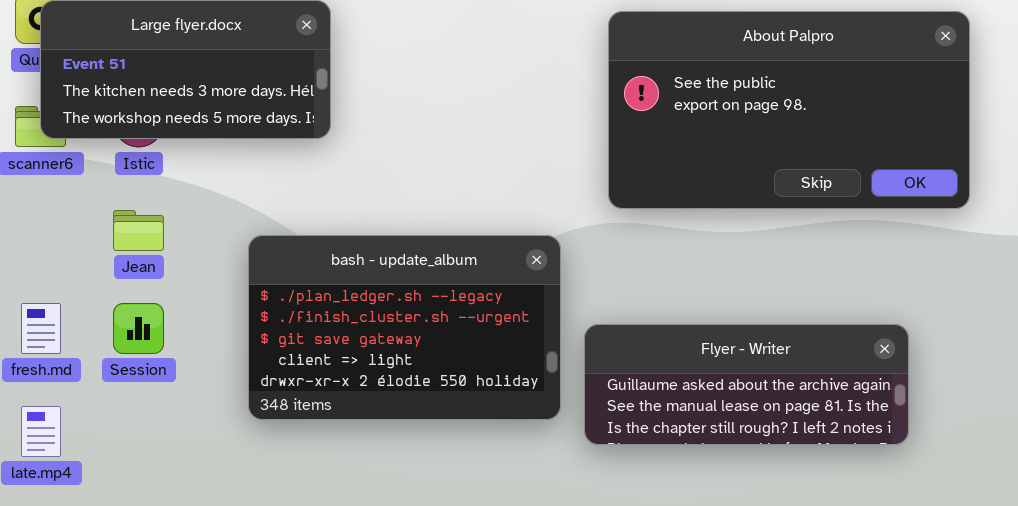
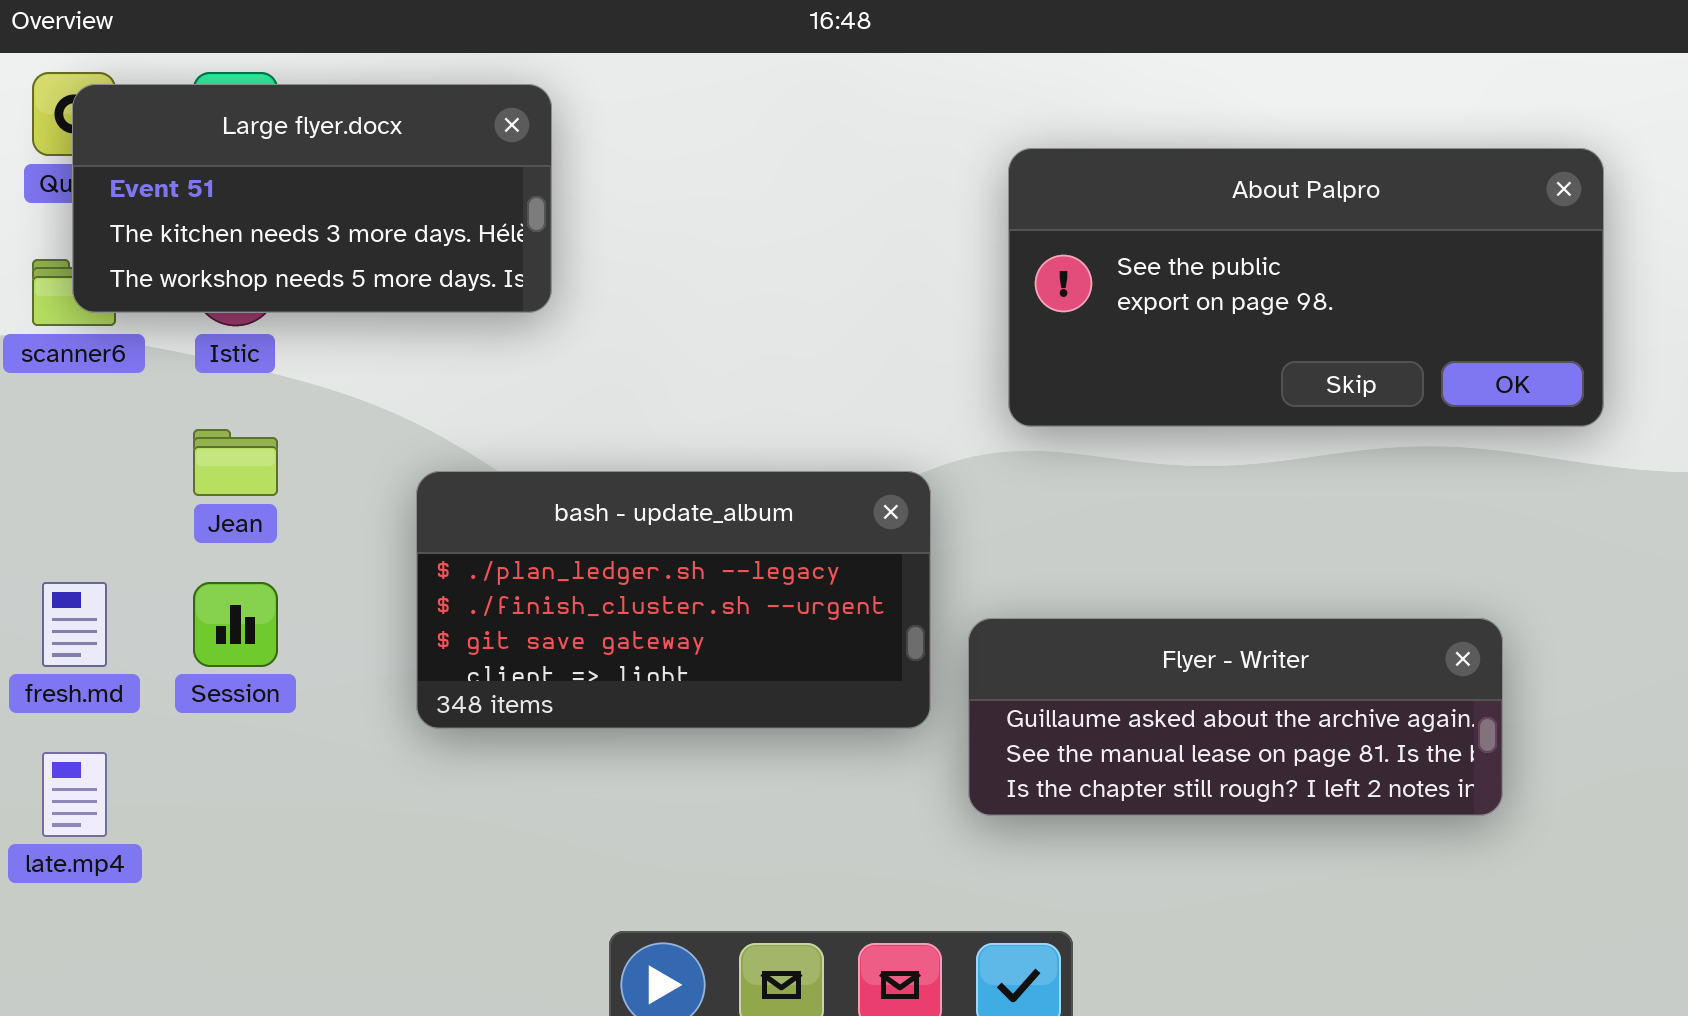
About Palpro: [608,11,970,209] -> [1008,148,1604,427], resized
bash - update_album: [248,235,561,420] -> [416,471,931,729], resized

